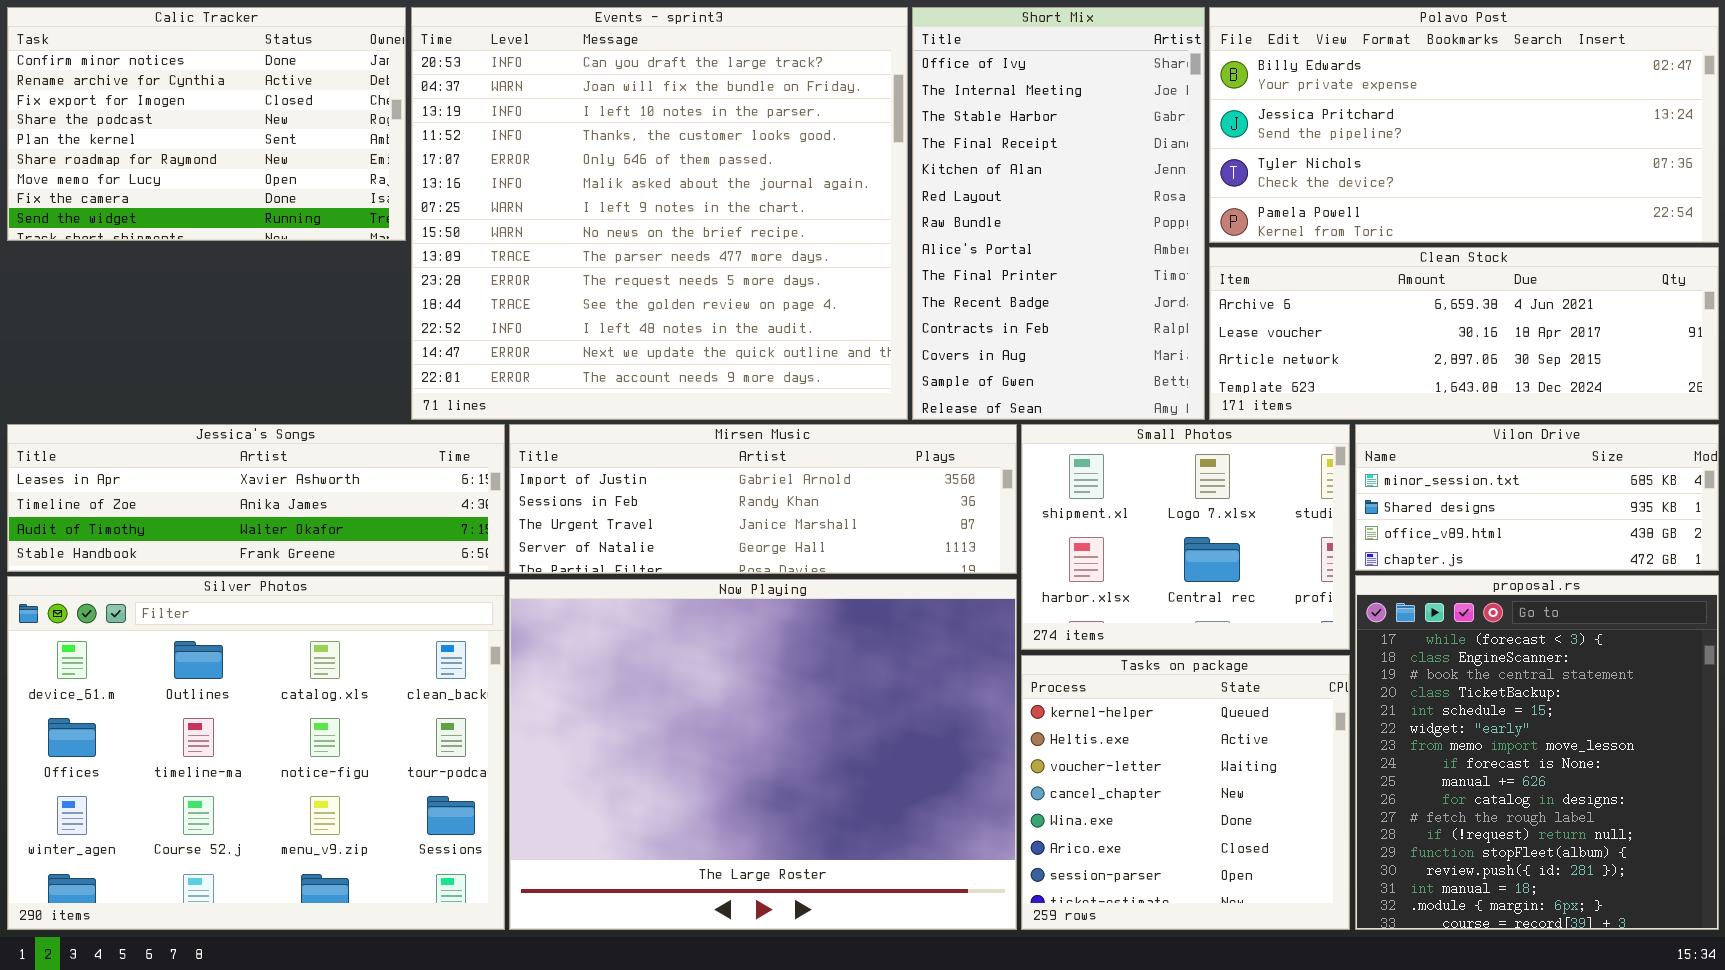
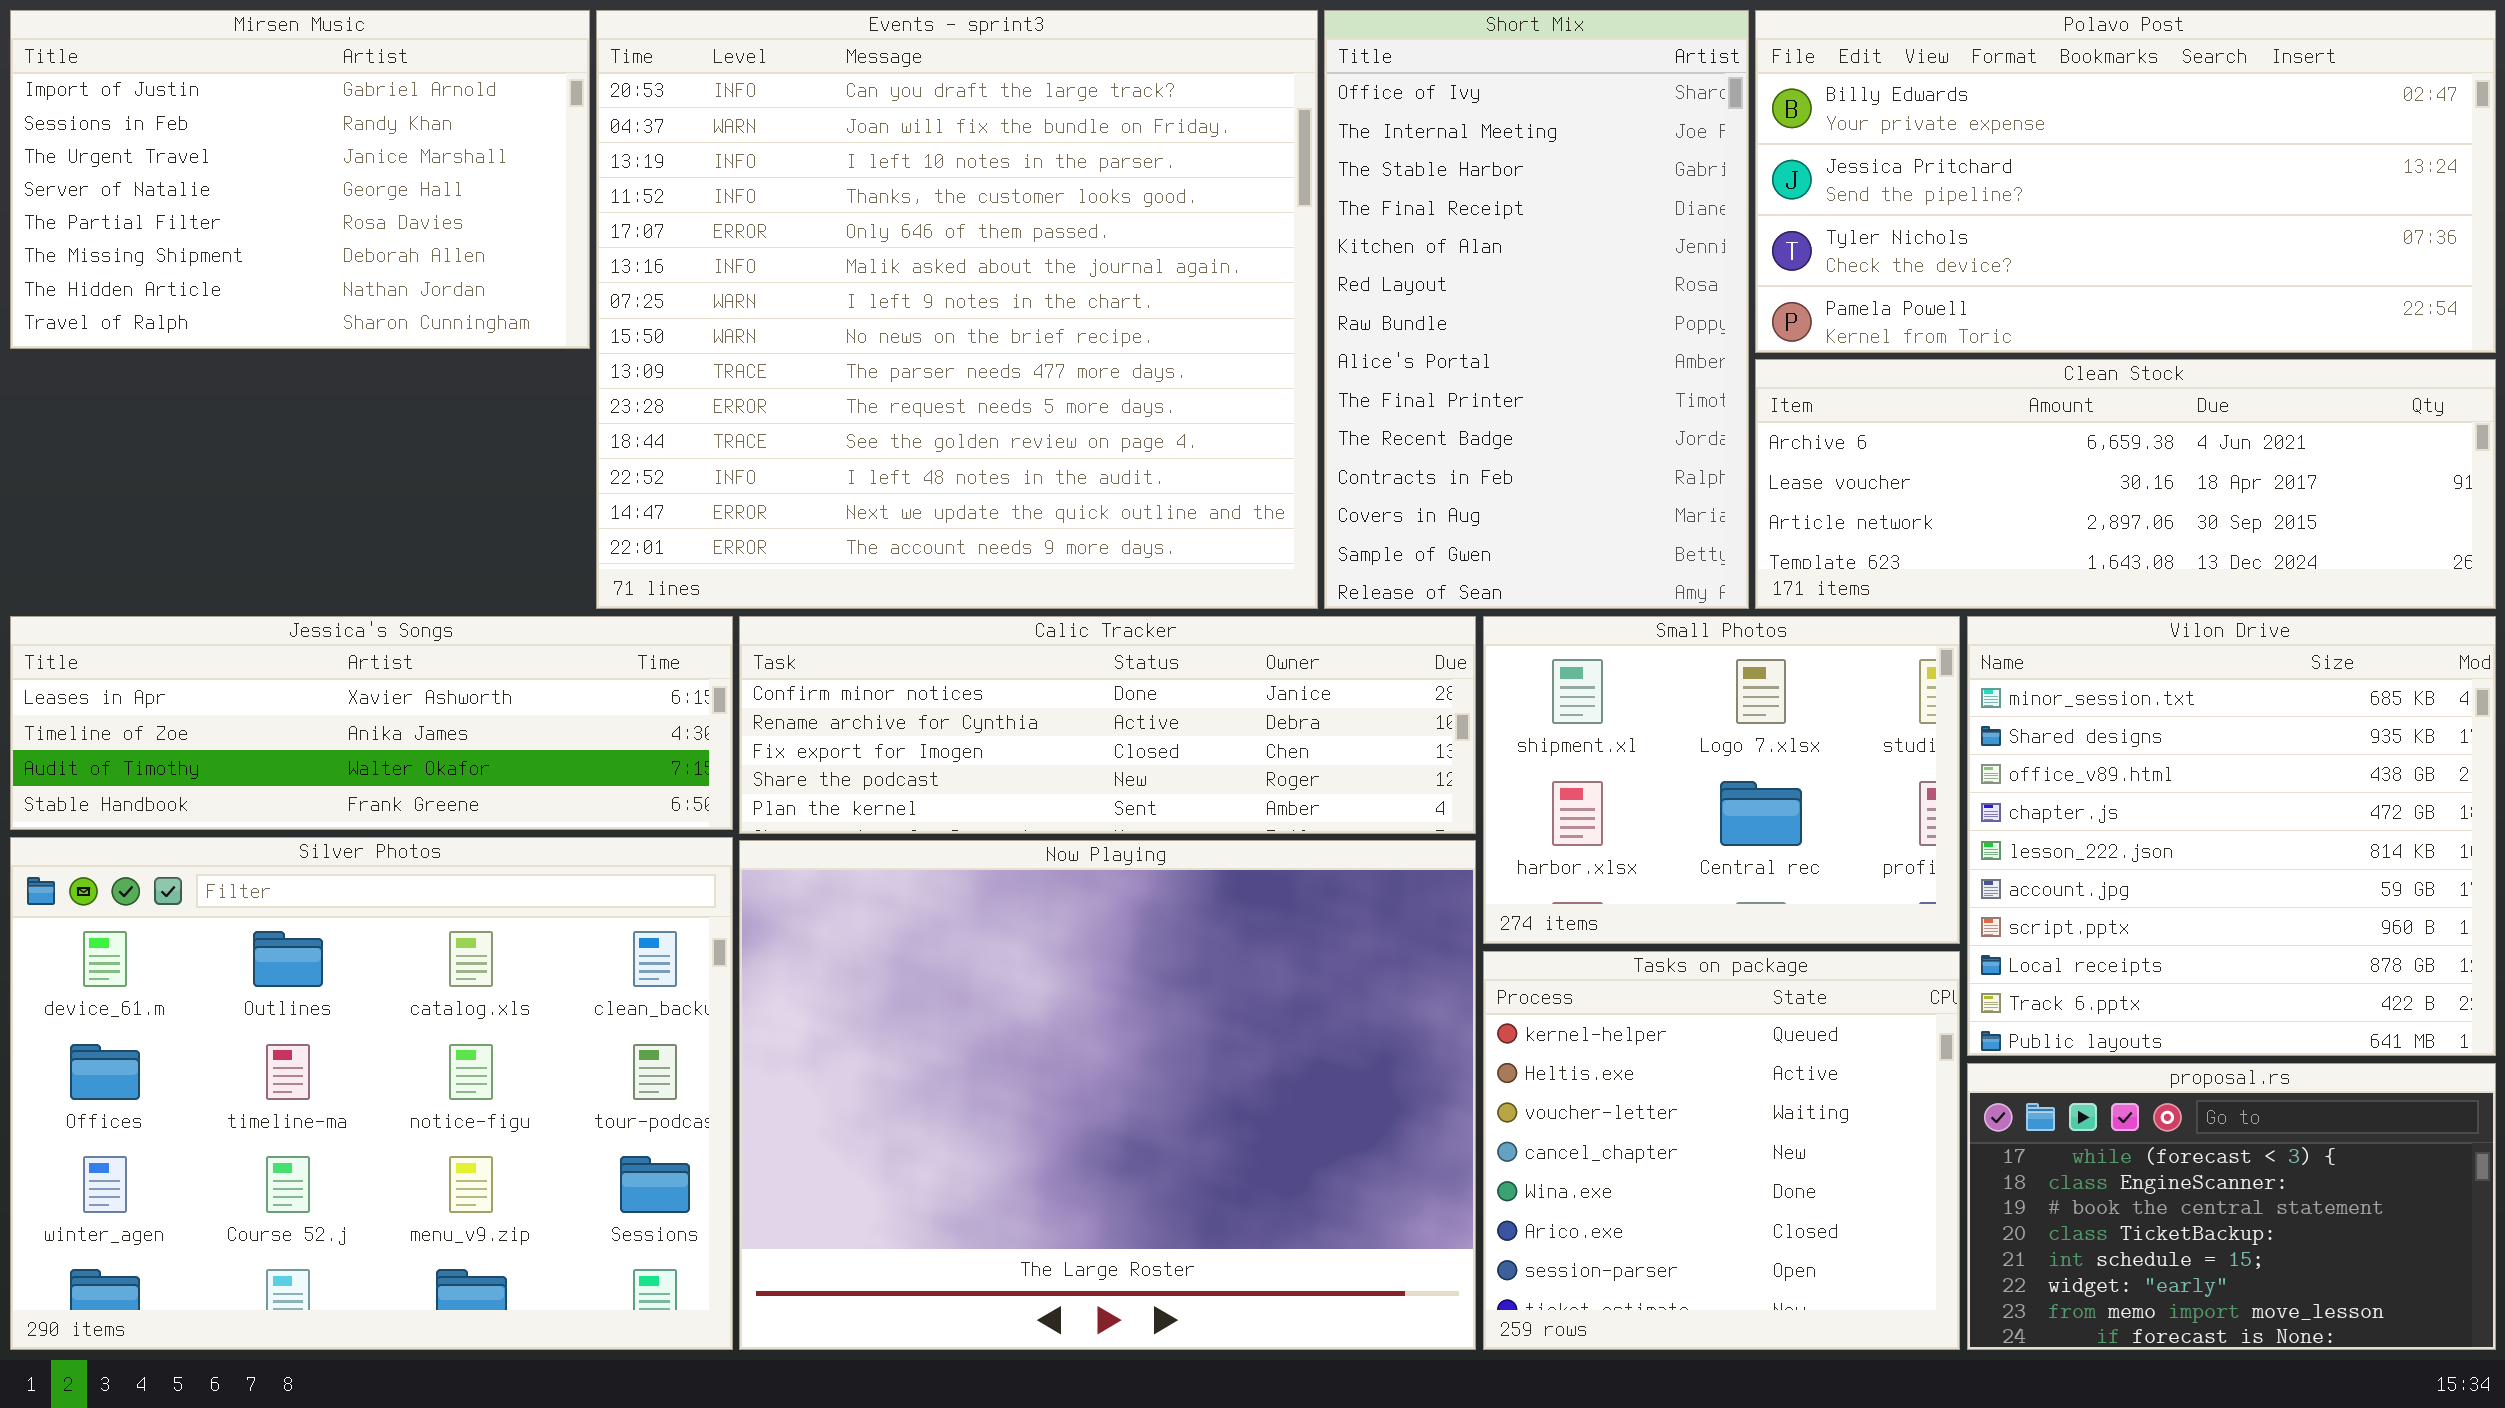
Calic Tracker: [7,7,406,241] -> [739,616,1476,834], moved, resized
Mirsen Music: [509,424,1017,574] -> [10,10,590,349], moved, resized
Vilon Drive: [1355,424,1719,571] -> [1967,616,2496,1056], resized
proposal.rs: [1355,575,1719,930] -> [1967,1063,2496,1350], resized

